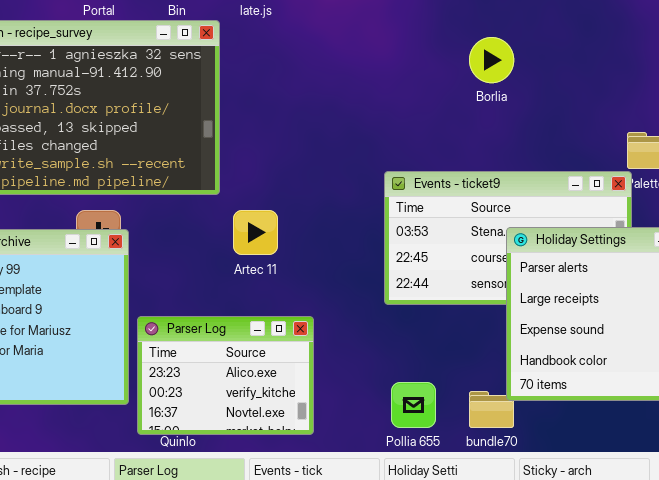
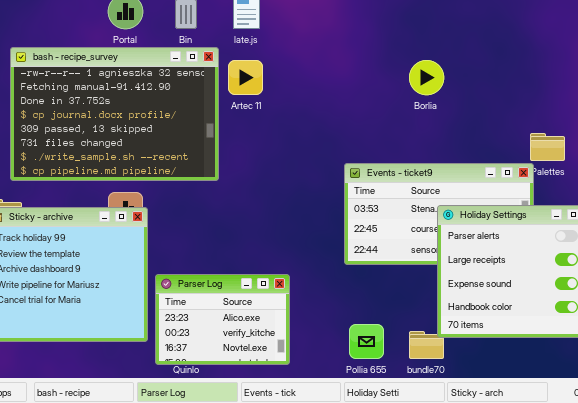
Artec 11: [233,210,278,255] -> [228,60,263,95], moved

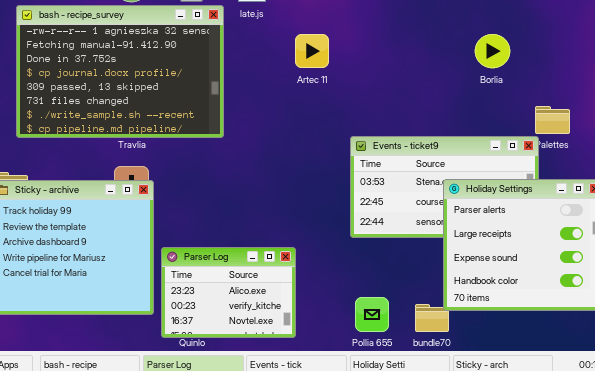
bash - recipe_survey: [10,47,219,181] -> [16,5,224,138], moved
Artec 11: [228,60,263,95] -> [295,34,329,68], moved
Borlia: [409,60,444,95] -> [475,34,510,68], moved

